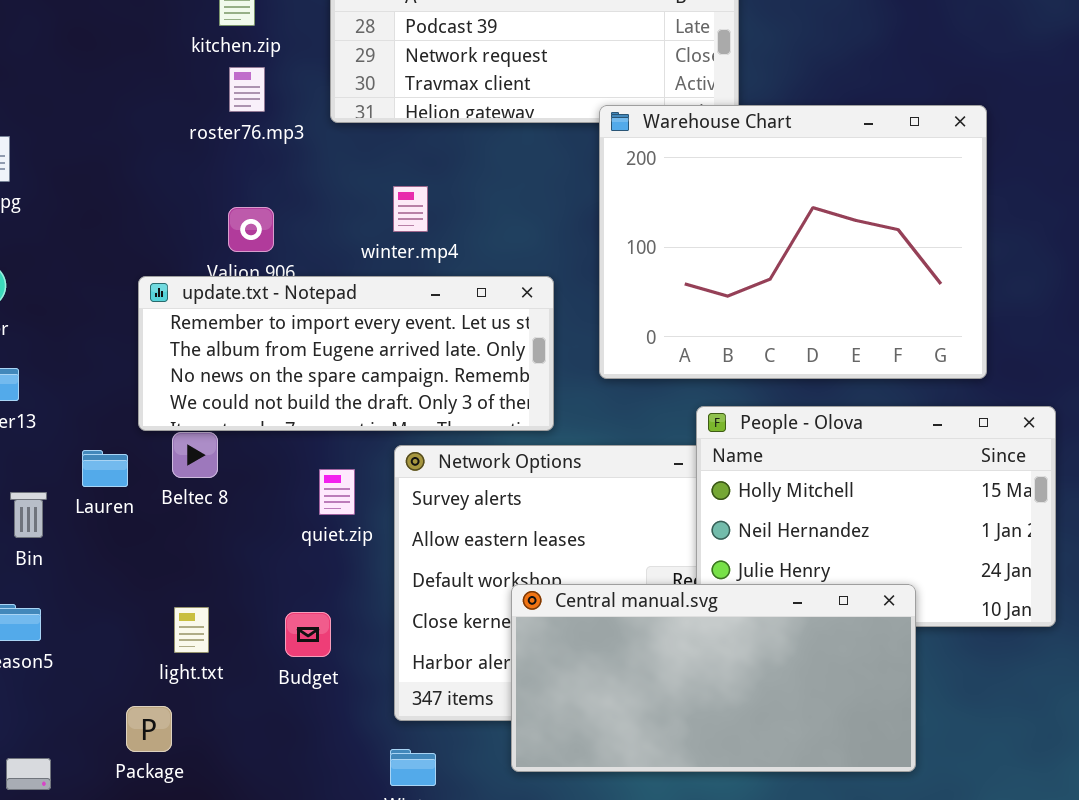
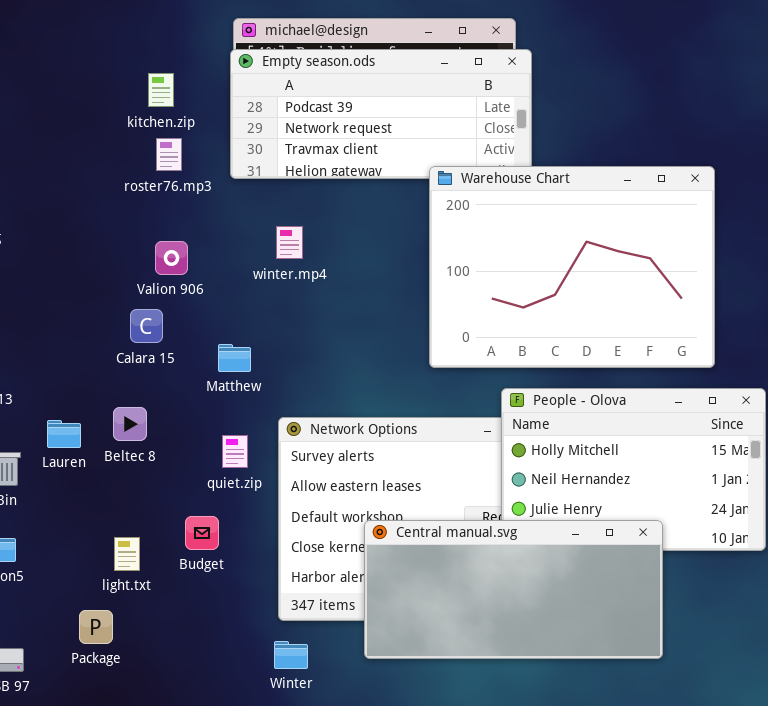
update.txt - Notepad: [138,276,554,431] -> none, closed
Budget: [285,612,331,657] -> [185,516,219,550], moved

